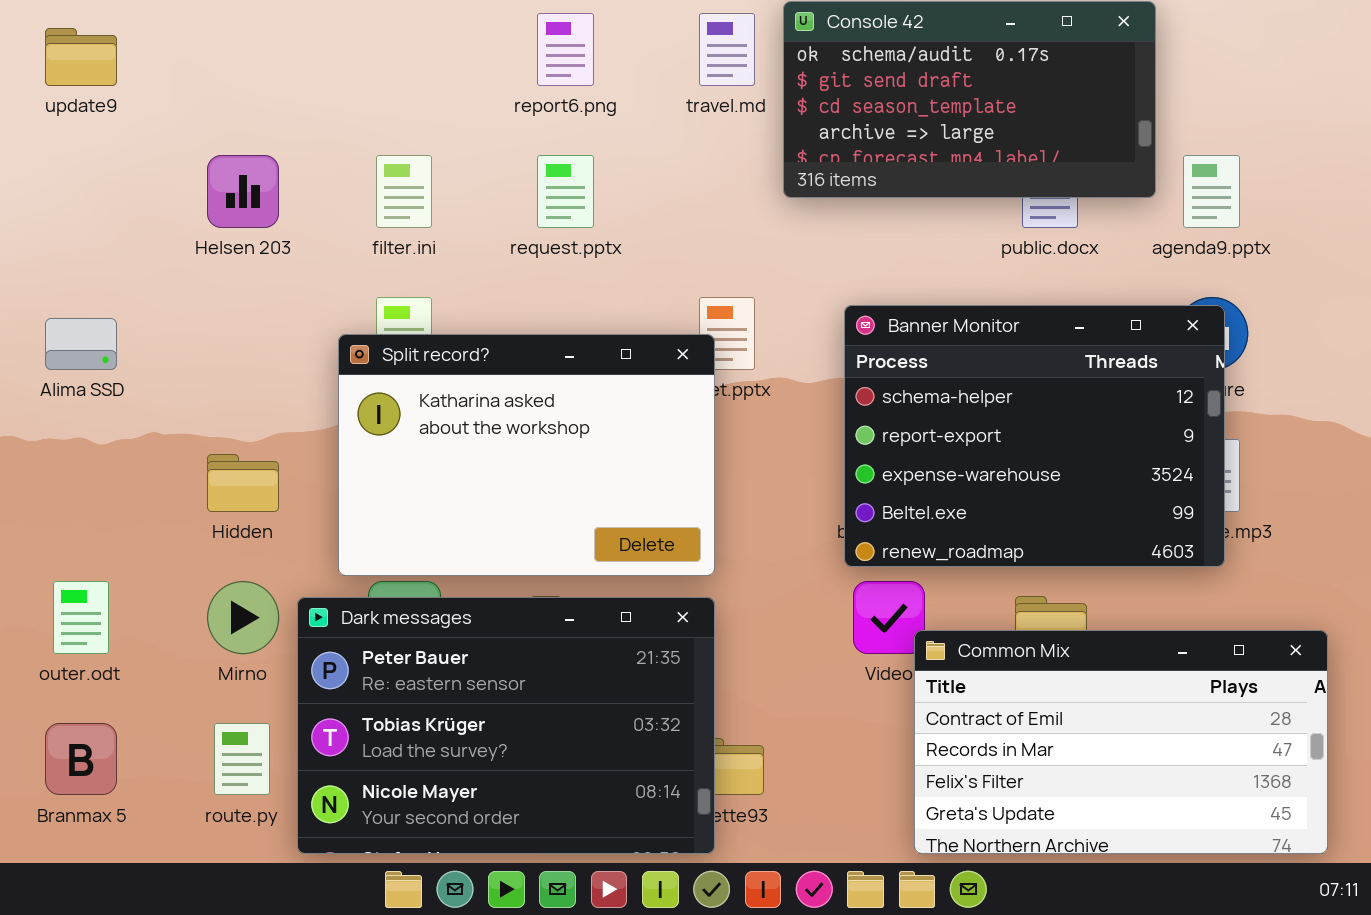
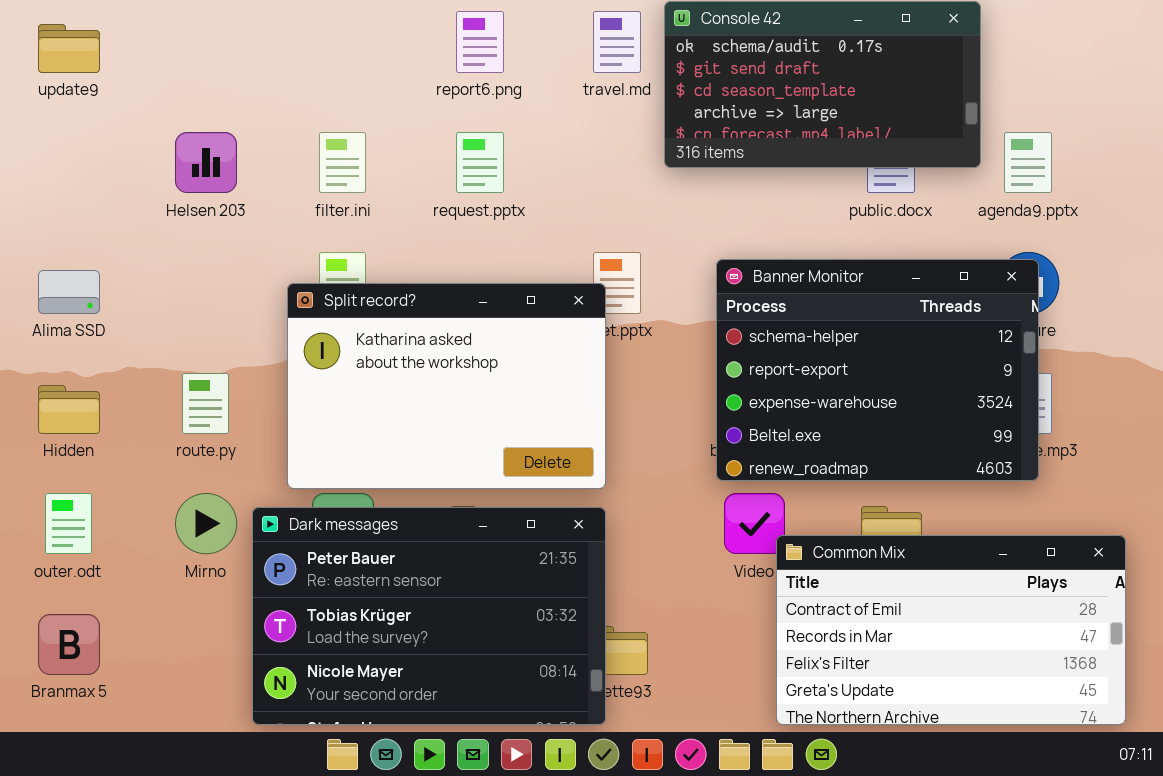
Hidden: [207,454,279,512] -> [38,385,100,434], moved
route.py: [214,723,270,795] -> [182,373,229,434], moved

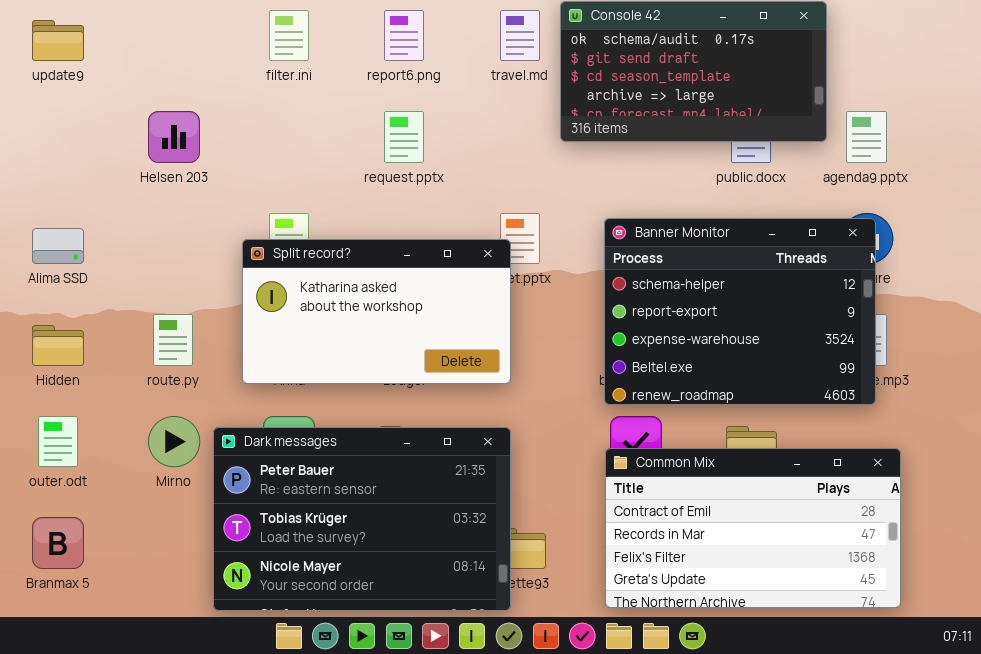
filter.ini: [319,132,366,193] -> [269,10,309,61], moved
Split record?: [287,283,606,489] -> [242,239,511,384], resized
Common Mix: [776,535,1126,725] -> [605,448,901,608], moved

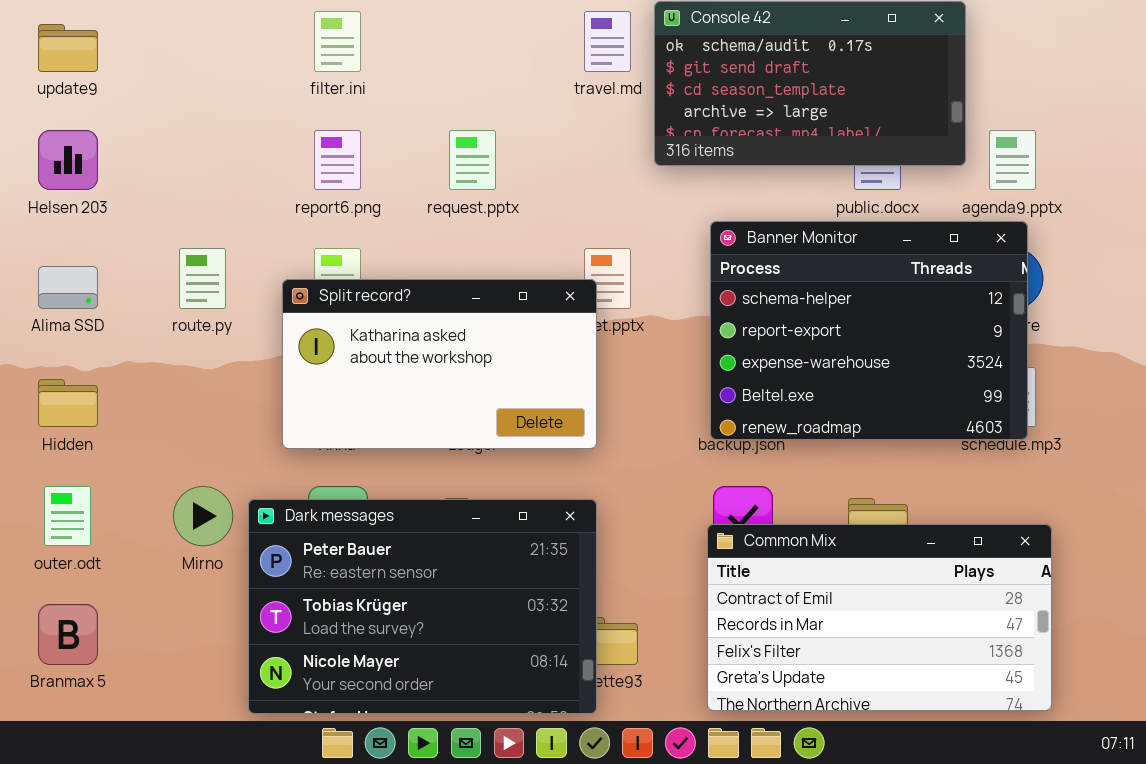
report6.png: [384,10,424,61] -> [314,130,361,190], moved
Helsen 203: [148,111,200,163] -> [38,130,98,190], moved
Banner Monitor: [604,218,876,405] -> [710,221,1028,440], moved
route.py: [153,314,193,366] -> [179,248,226,309], moved

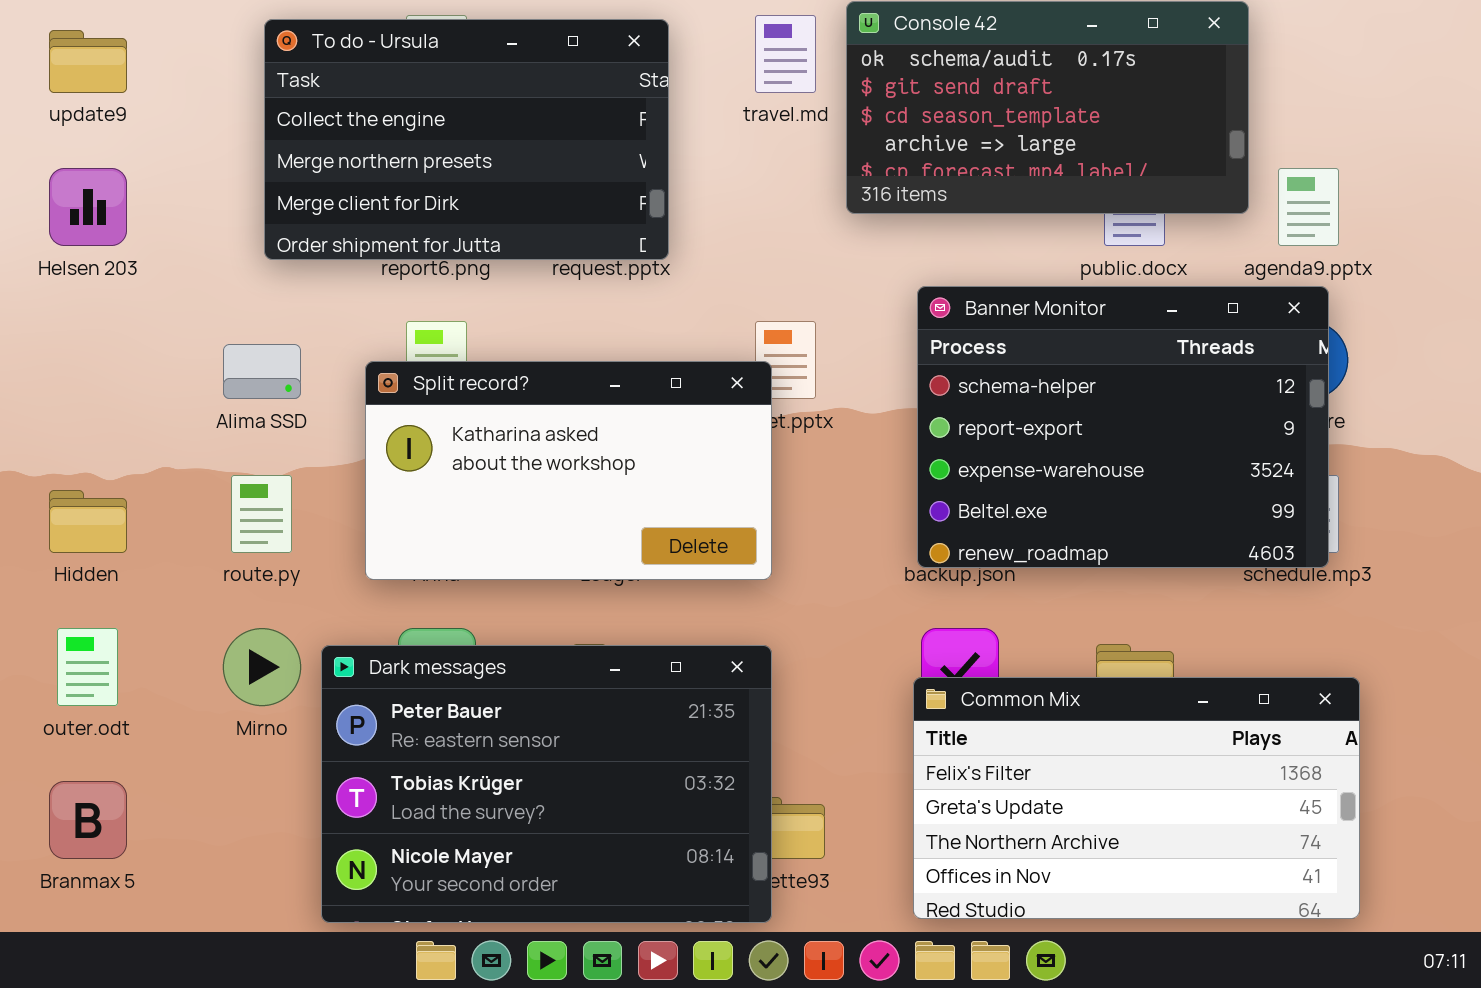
To do - Ursula: none -> [264,19,669,260], opened
route.py: [179,248,226,309] -> [231,475,292,553], moved
Alima SSD: [38,266,98,309] -> [223,344,301,399], moved
Common Mix: [707,524,1052,711] -> [913,677,1360,919], scrolled down 2 rows

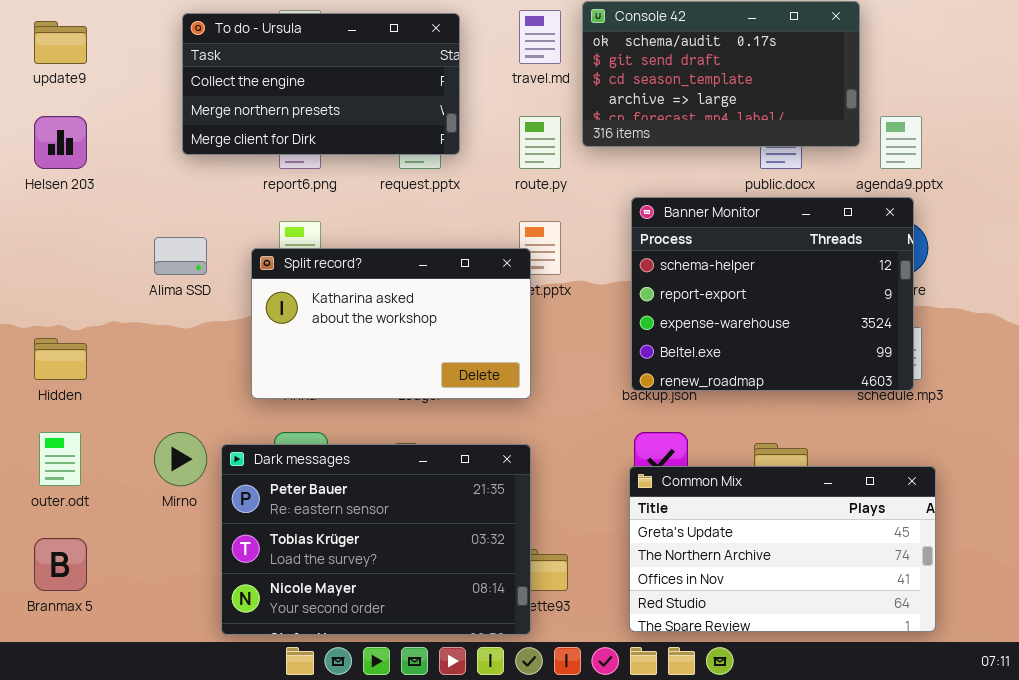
To do - Ursula: [264,19,669,260] -> [182,13,460,155], resized
route.py: [231,475,292,553] -> [519,116,561,169], moved
Common Mix: [913,677,1360,919] -> [629,466,936,632], scrolled down 1 row

